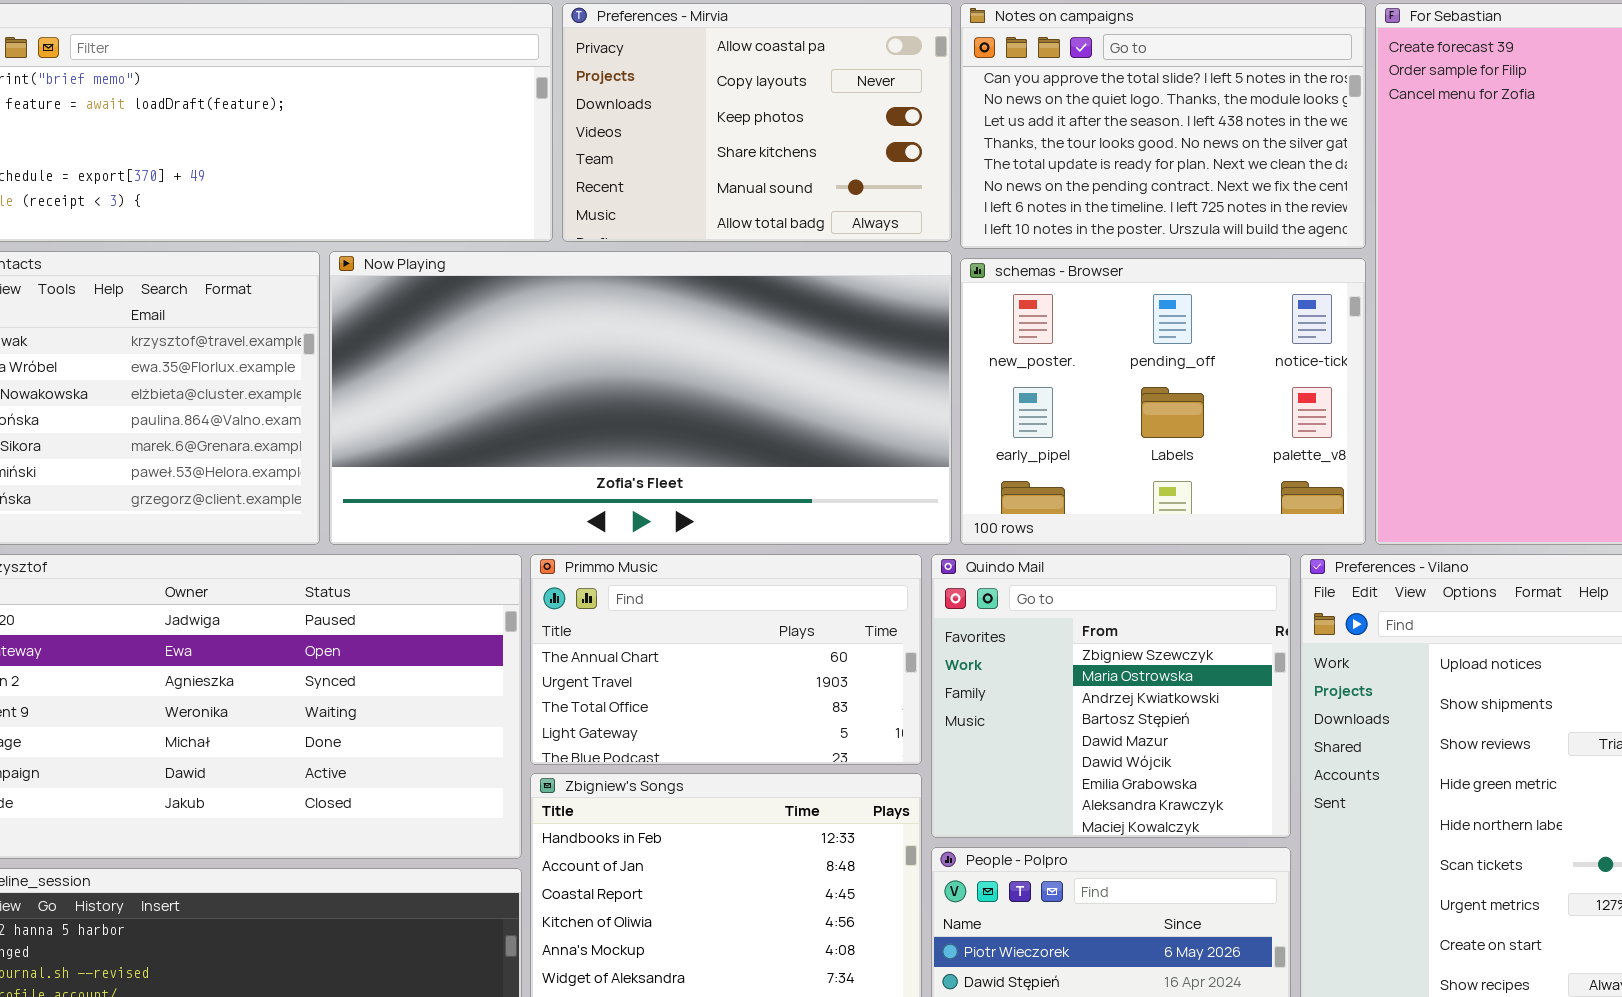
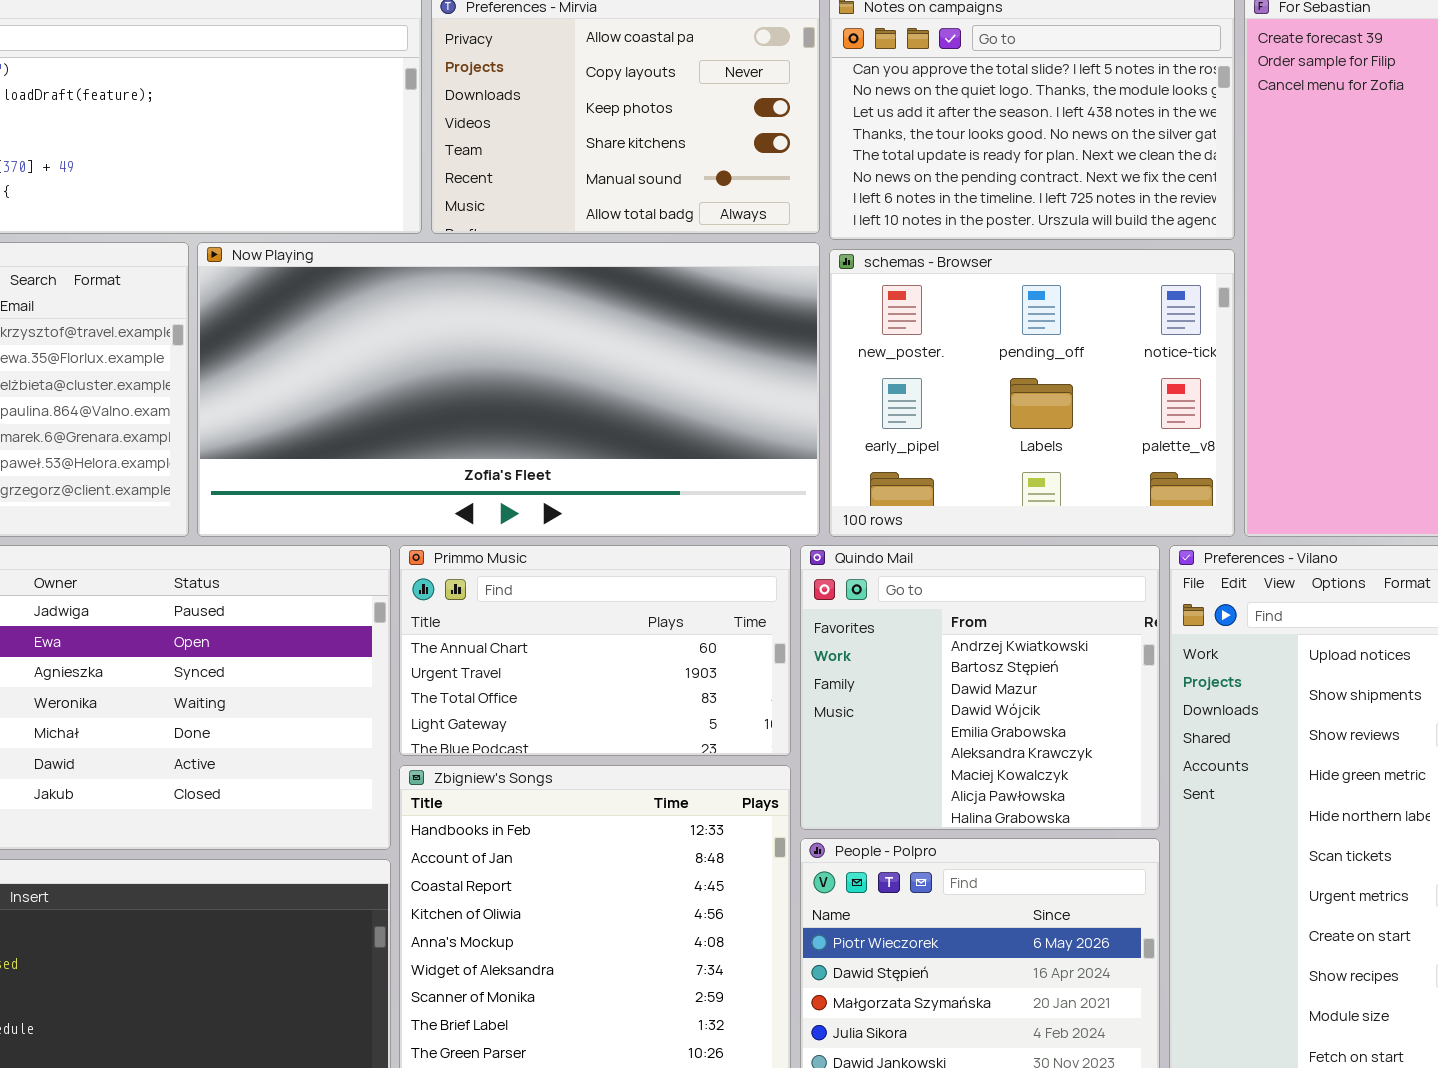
Quindo Mail: [931,554,1291,838] -> [800,545,1160,830], scrolled down 2 rows

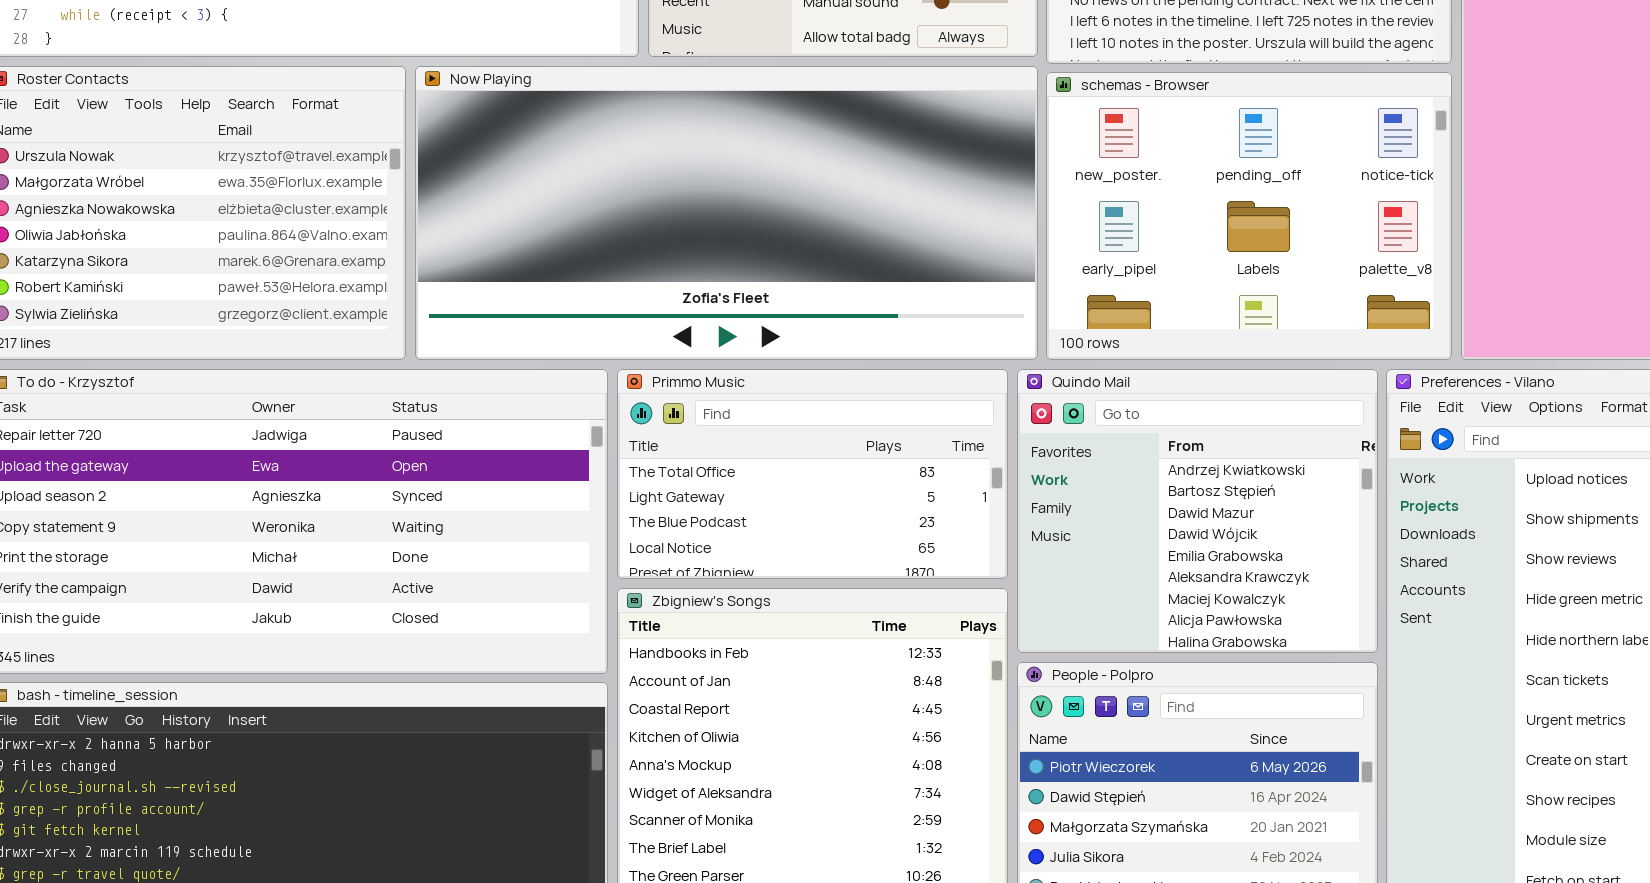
Primmo Music: [399,545,791,756] -> [617,369,1008,579], scrolled down 2 rows

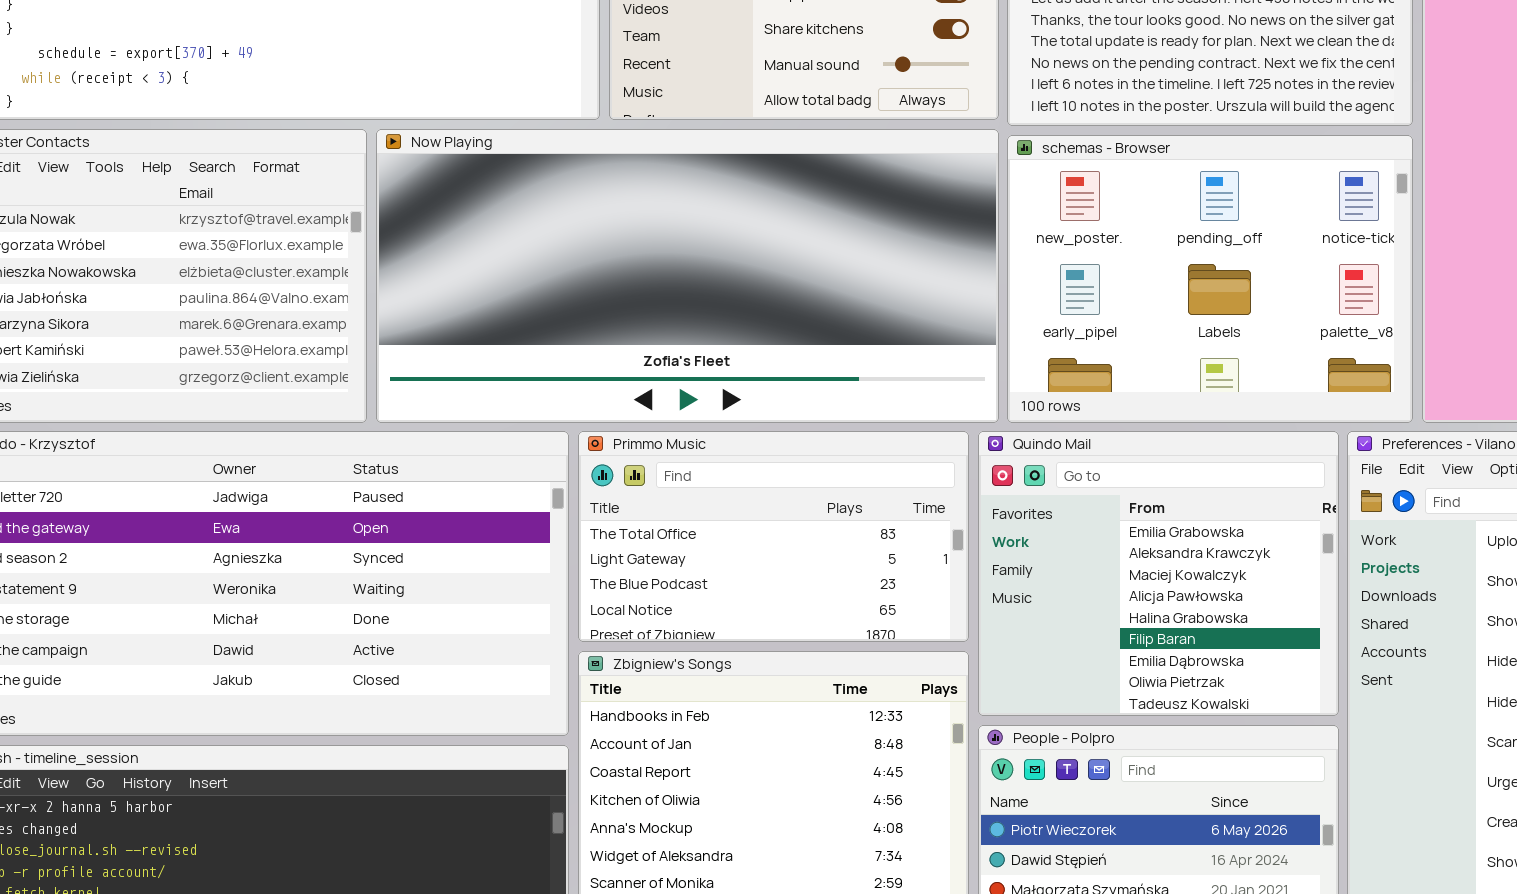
Quindo Mail: [1017,369,1378,653] -> [978,431,1339,716], scrolled down 4 rows

